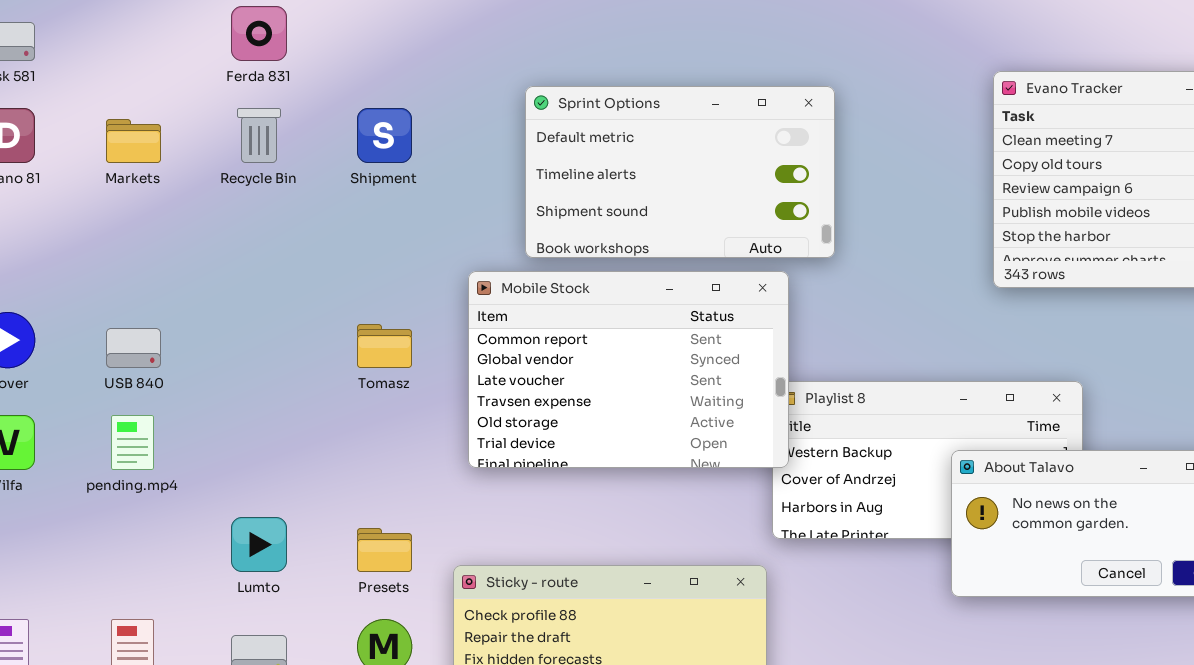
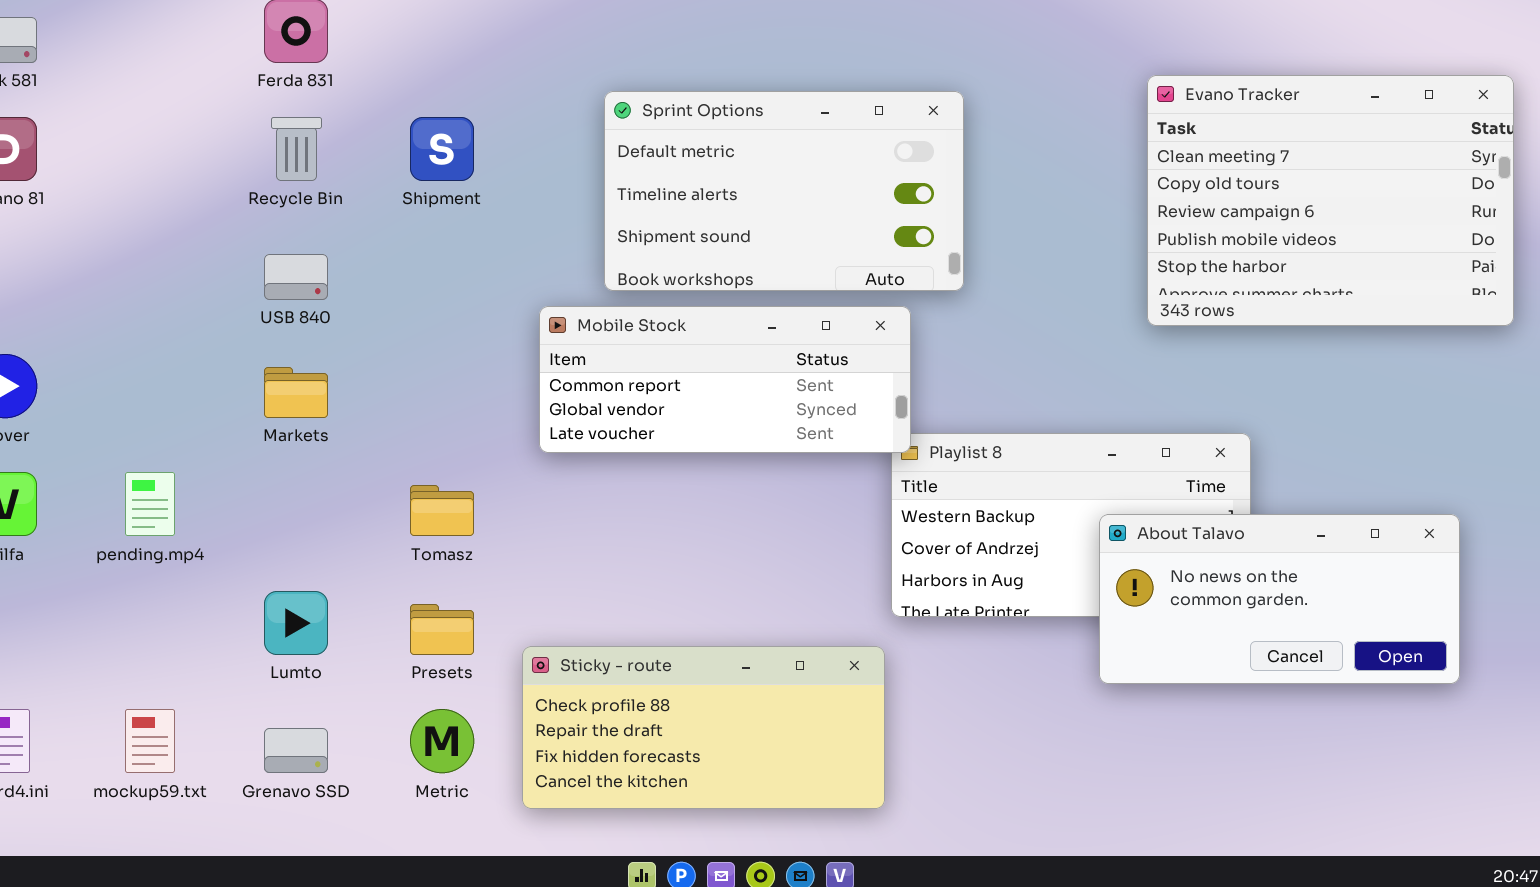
Markets: [106,119,161,163] -> [264,367,328,418], moved
Mobile Stock: [468,271,789,468] -> [539,306,911,453], resized
Tomasz: [357,324,412,368] -> [410,485,474,536], moved
USB 840: [106,328,161,368] -> [264,254,328,300], moved

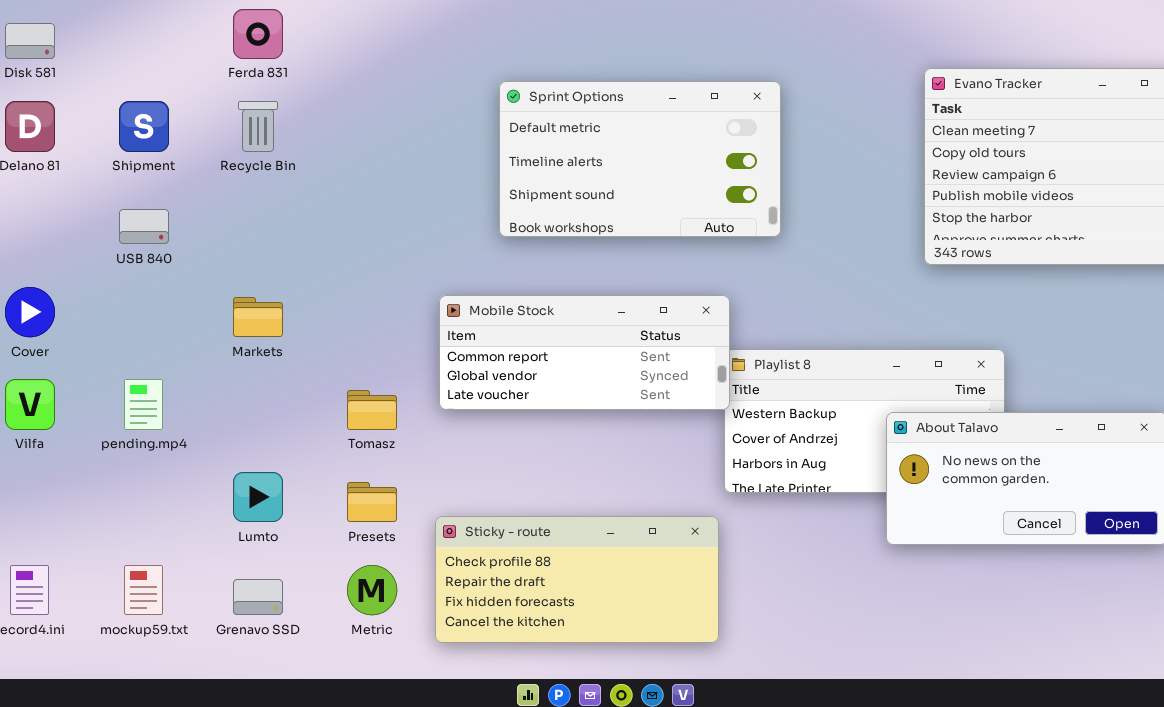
Shipment: [410,117,474,181] -> [119,101,169,152], moved
USB 840: [264,254,328,300] -> [119,209,169,244], moved
Mobile Stock: [539,306,911,453] -> [439,295,730,410], moved

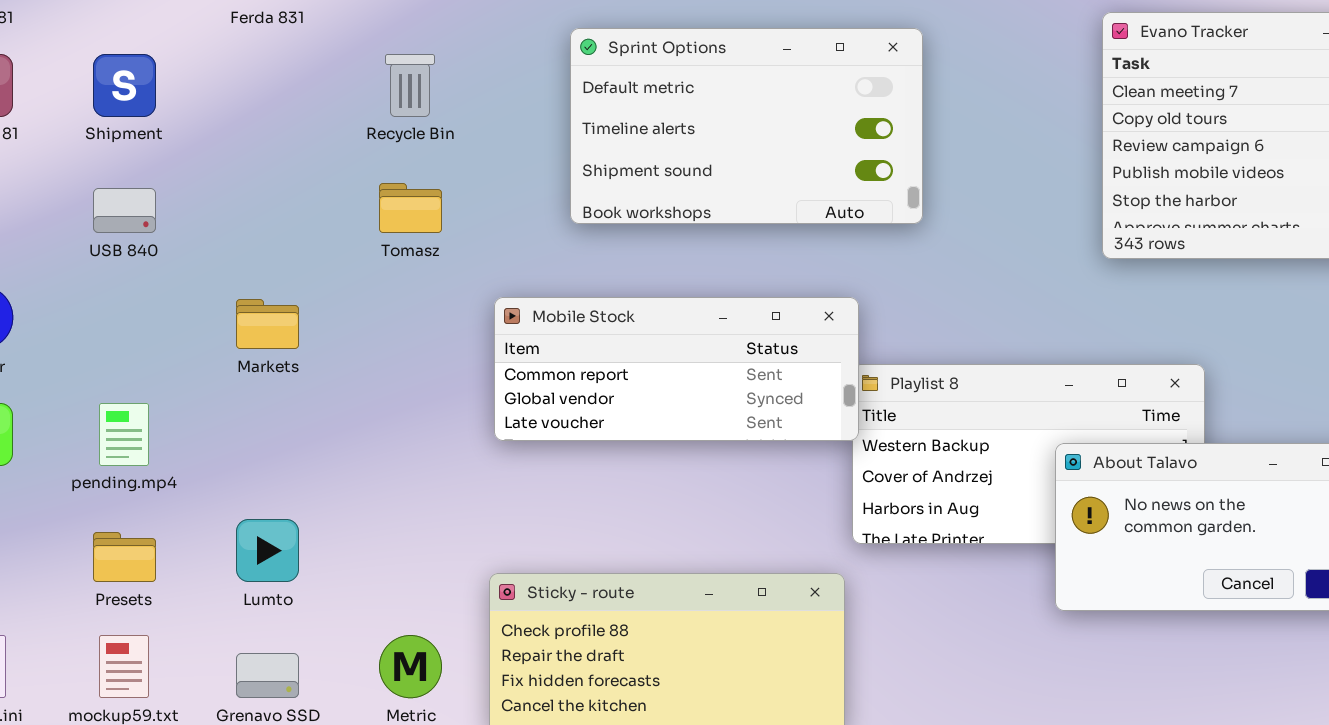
Recycle Bin: [238,101,278,152] -> [385,54,435,117], moved
Tomasz: [347,390,397,430] -> [379,183,442,233], moved
Presets: [347,482,397,522] -> [93,532,156,582], moved

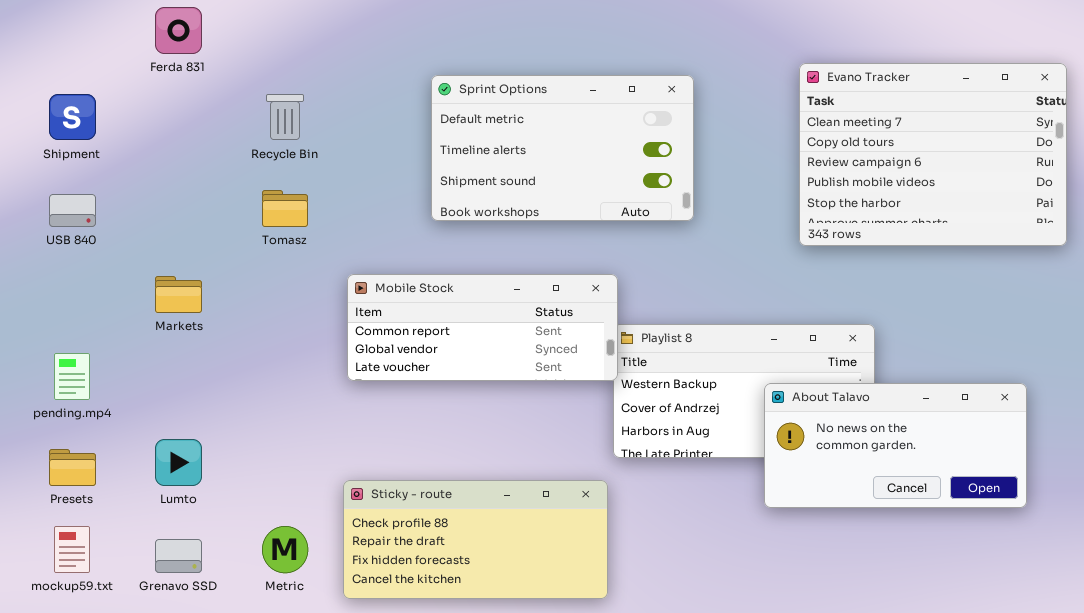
Sprint Options: [570,28,923,224] -> [431,75,694,221], moved

